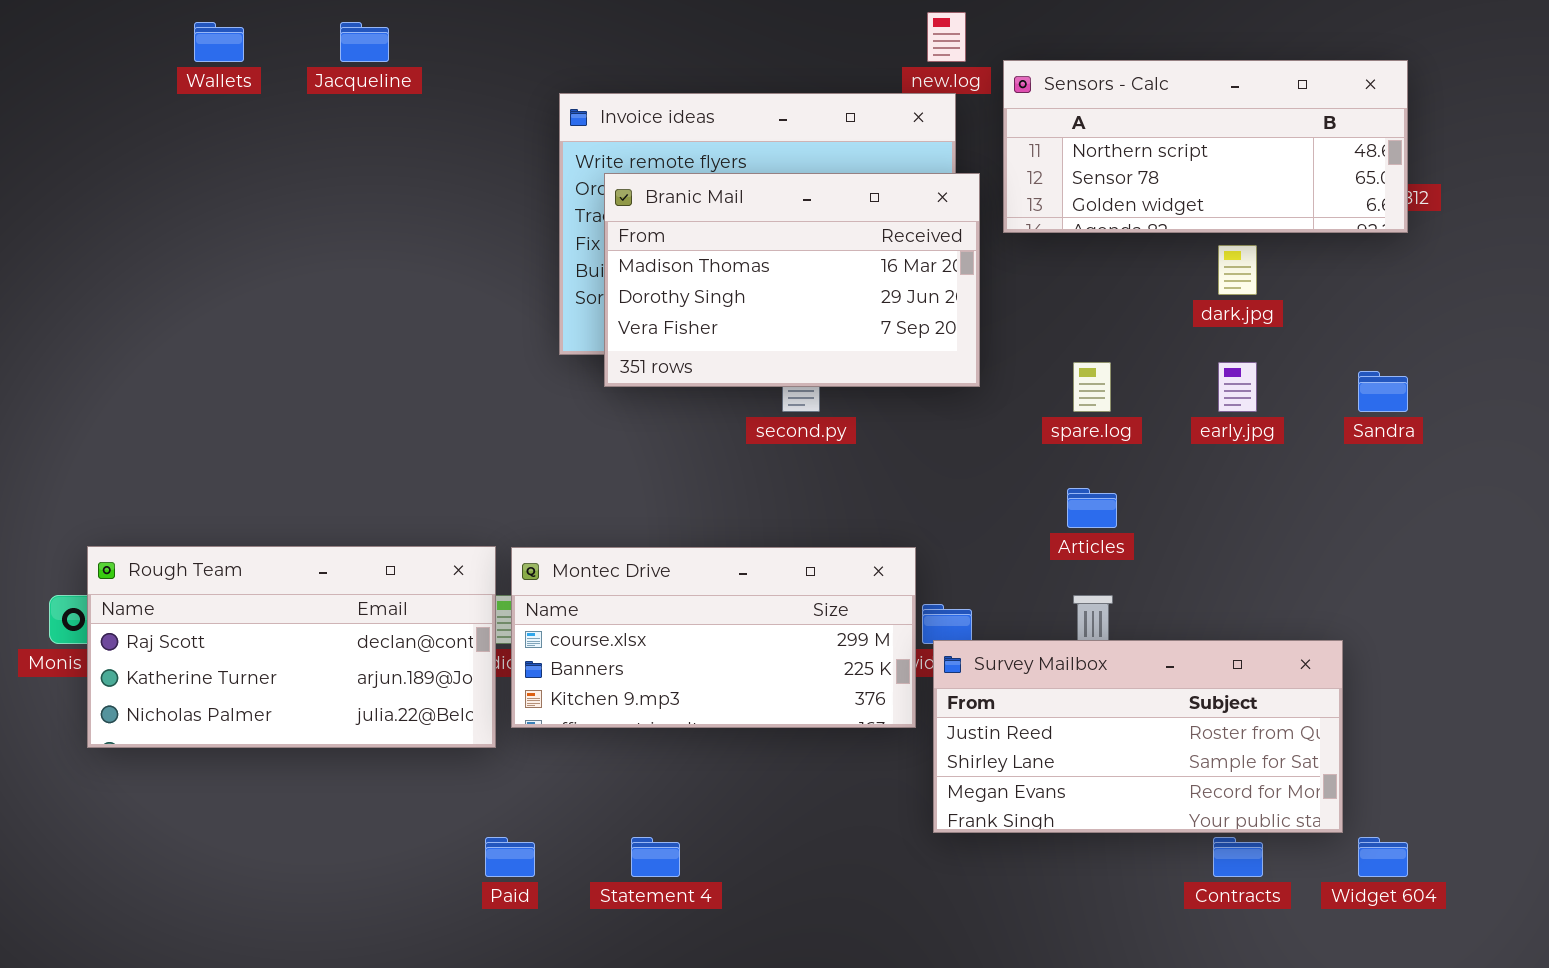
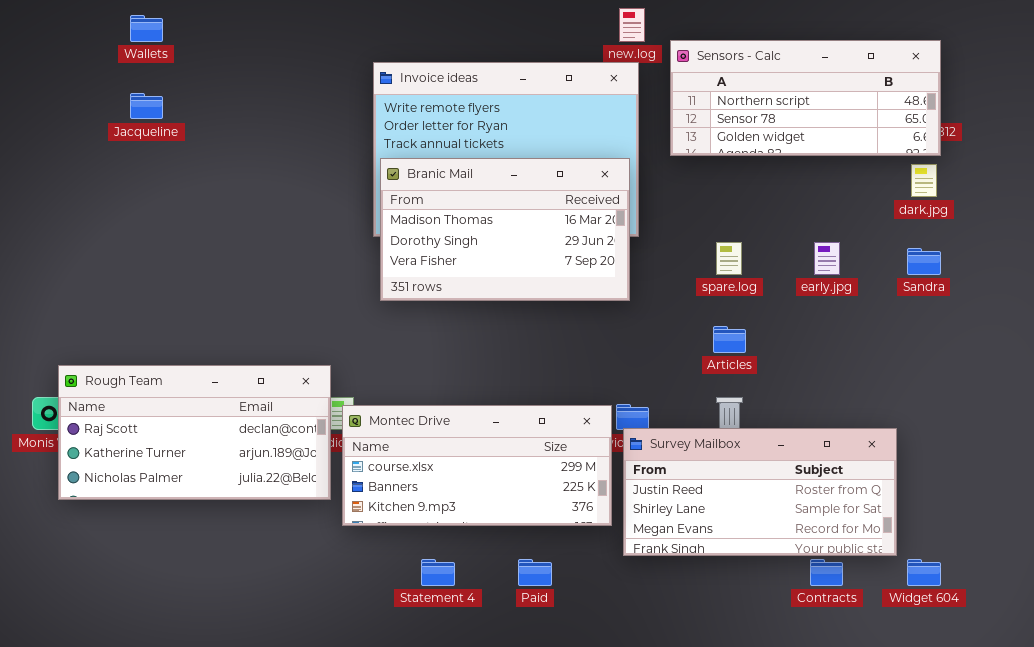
Jacqueline: [340,22,389,62] -> [130,93,163,119], moved
Branic Mail: [604,173,980,387] -> [380,158,630,301], moved
dark.jpg: [1218,245,1257,295] -> [911,164,937,197], moved
Montec Drive: [511,547,916,728] -> [342,405,612,526], moved
Paid: [485,837,535,877] -> [518,559,552,586], moved

